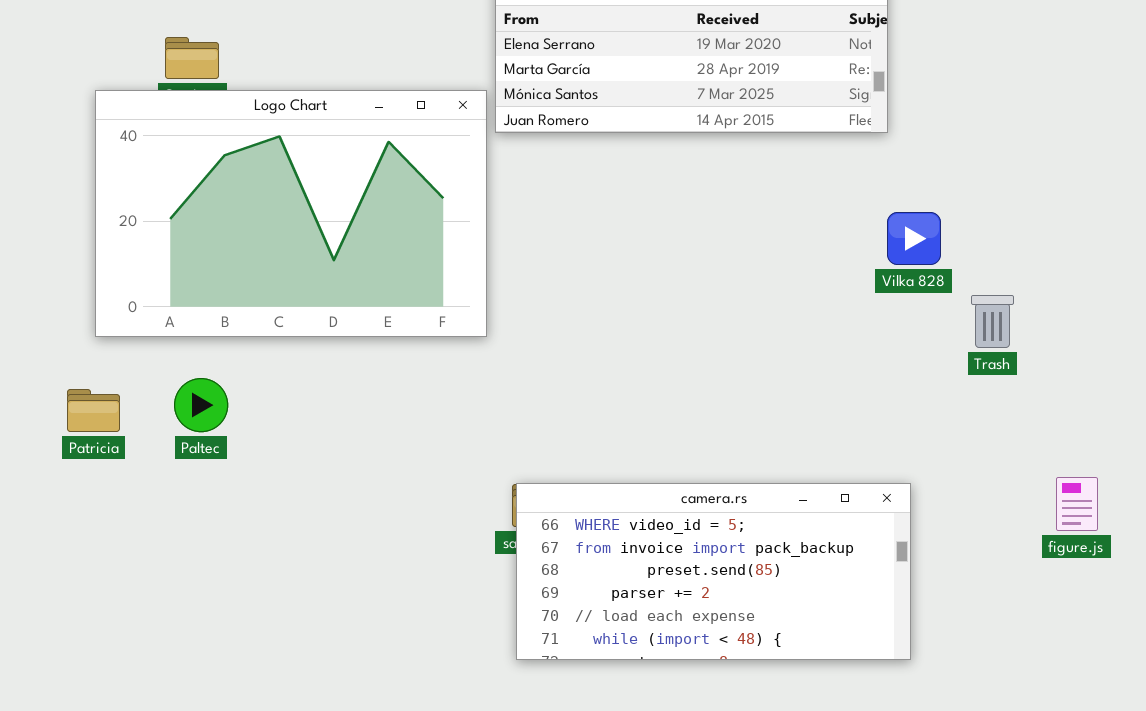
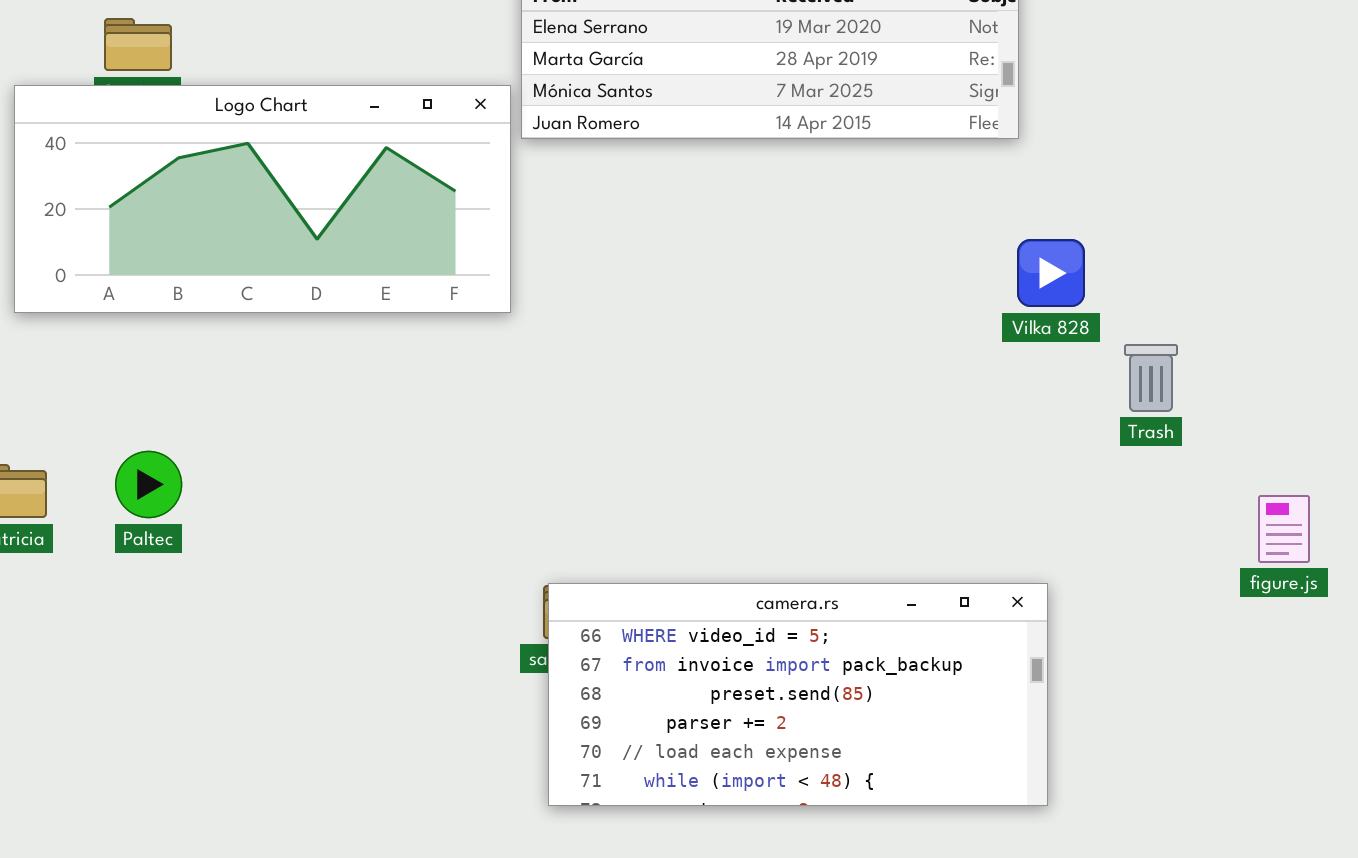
Logo Chart: [95,90,487,337] -> [14,85,511,313], resized
figure.js: [1056,477,1098,531] -> [1258,495,1310,563], moved

